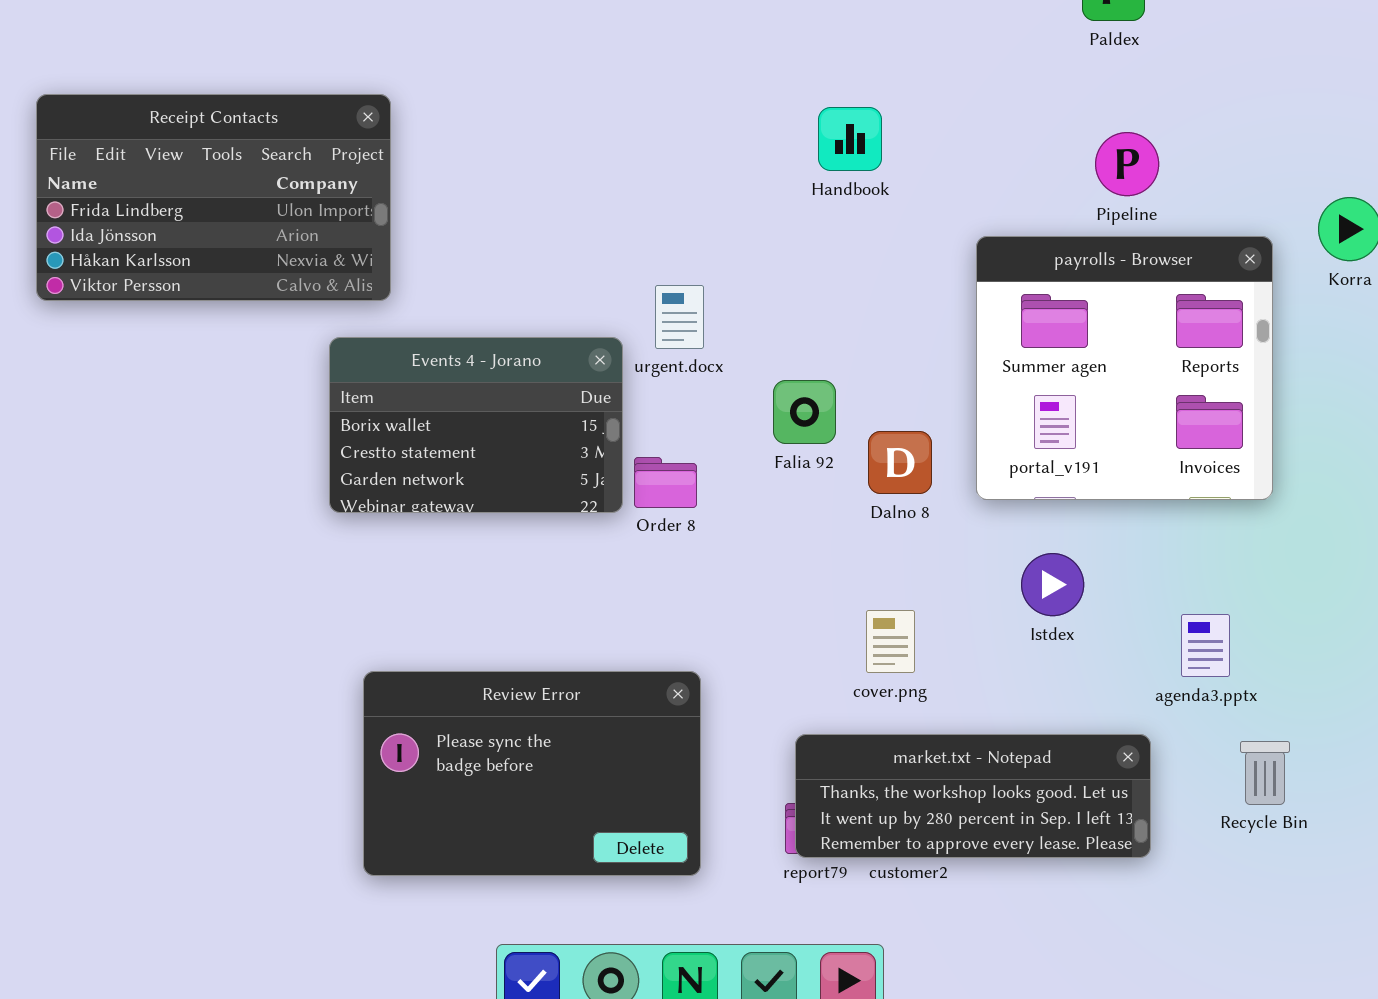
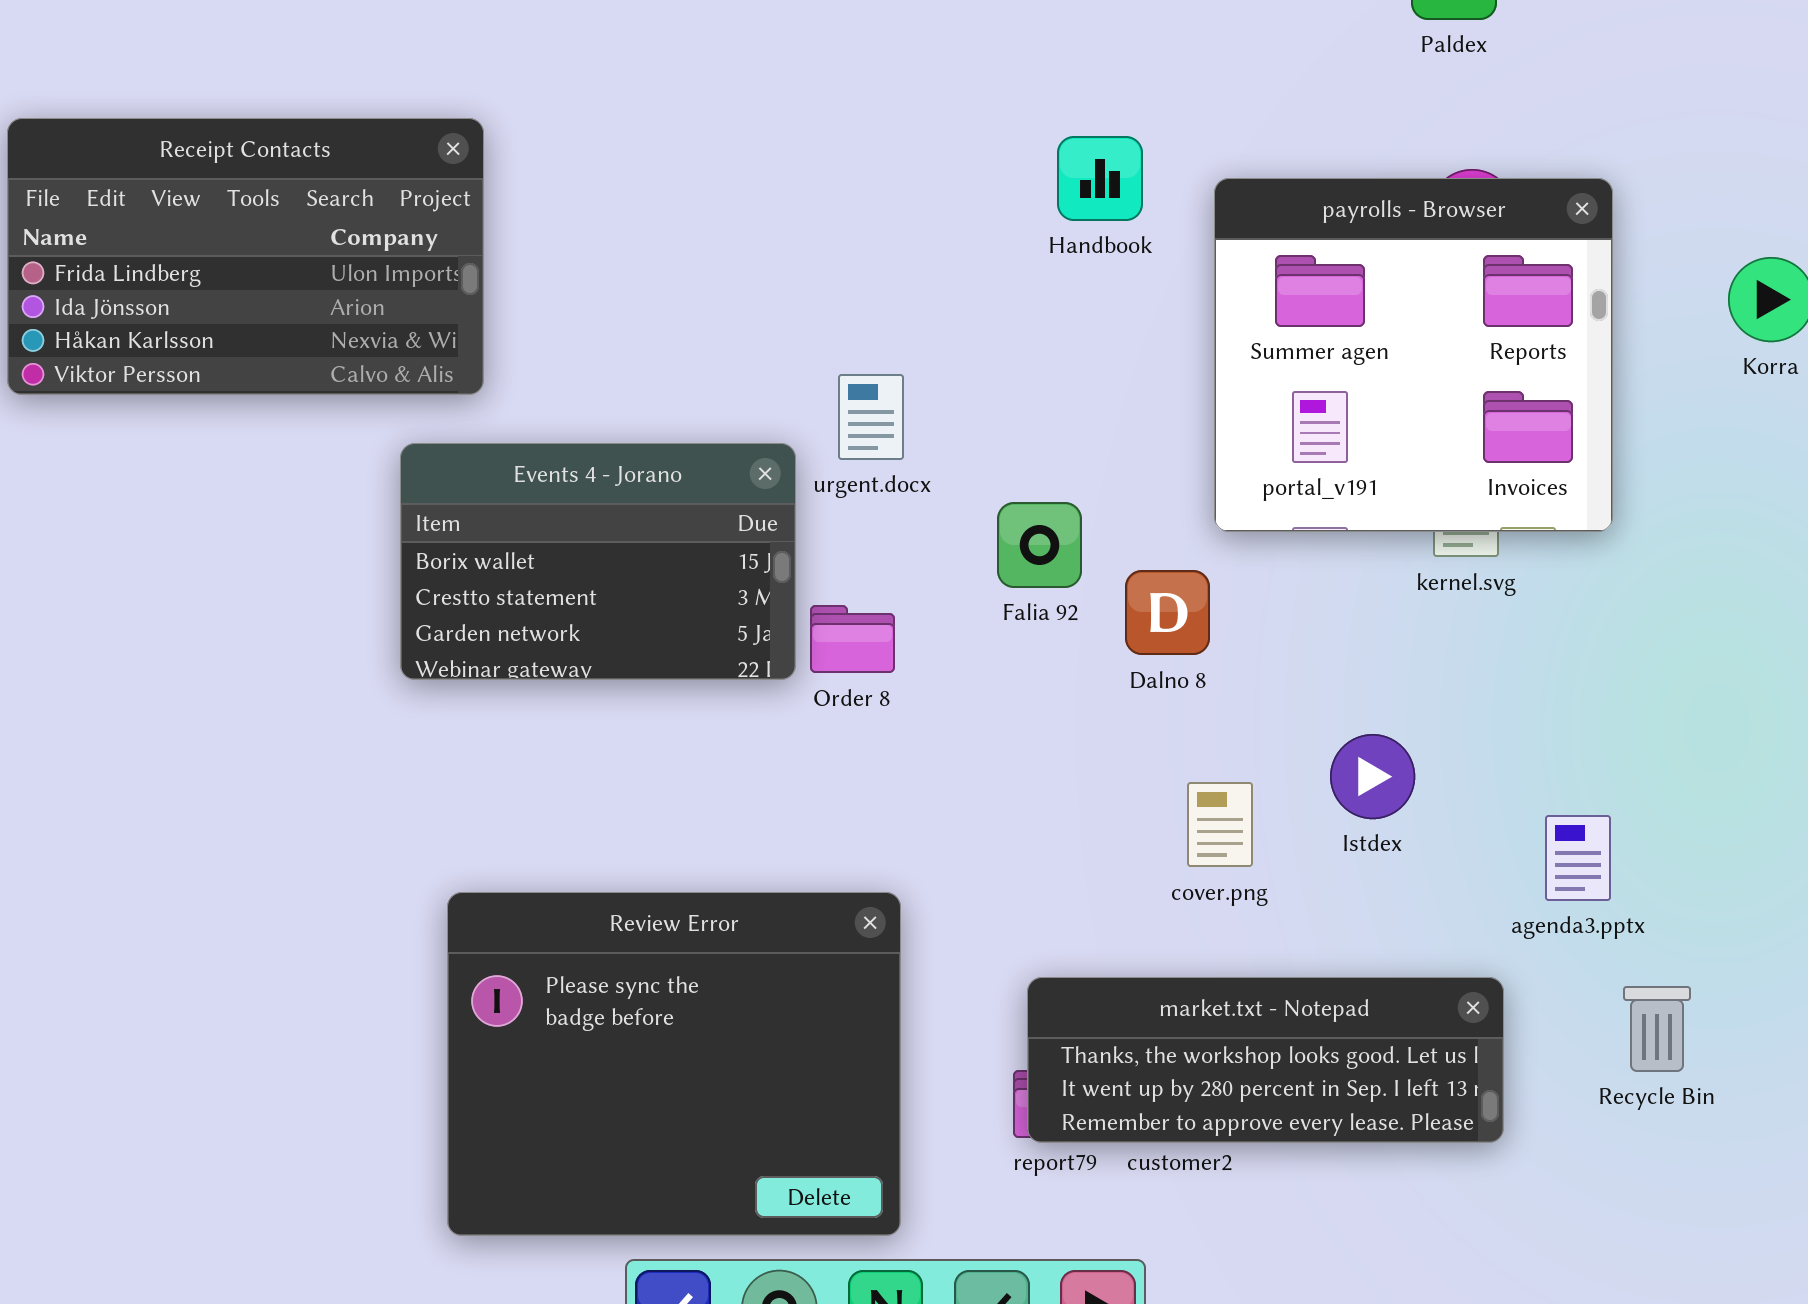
payrolls - Browser: [976,236,1273,500] -> [1214,178,1613,532], moved
cover.png: [866,610,915,673] -> [1187,782,1253,867], moved
Review Error: [363,671,701,876] -> [447,892,901,1236], resized

